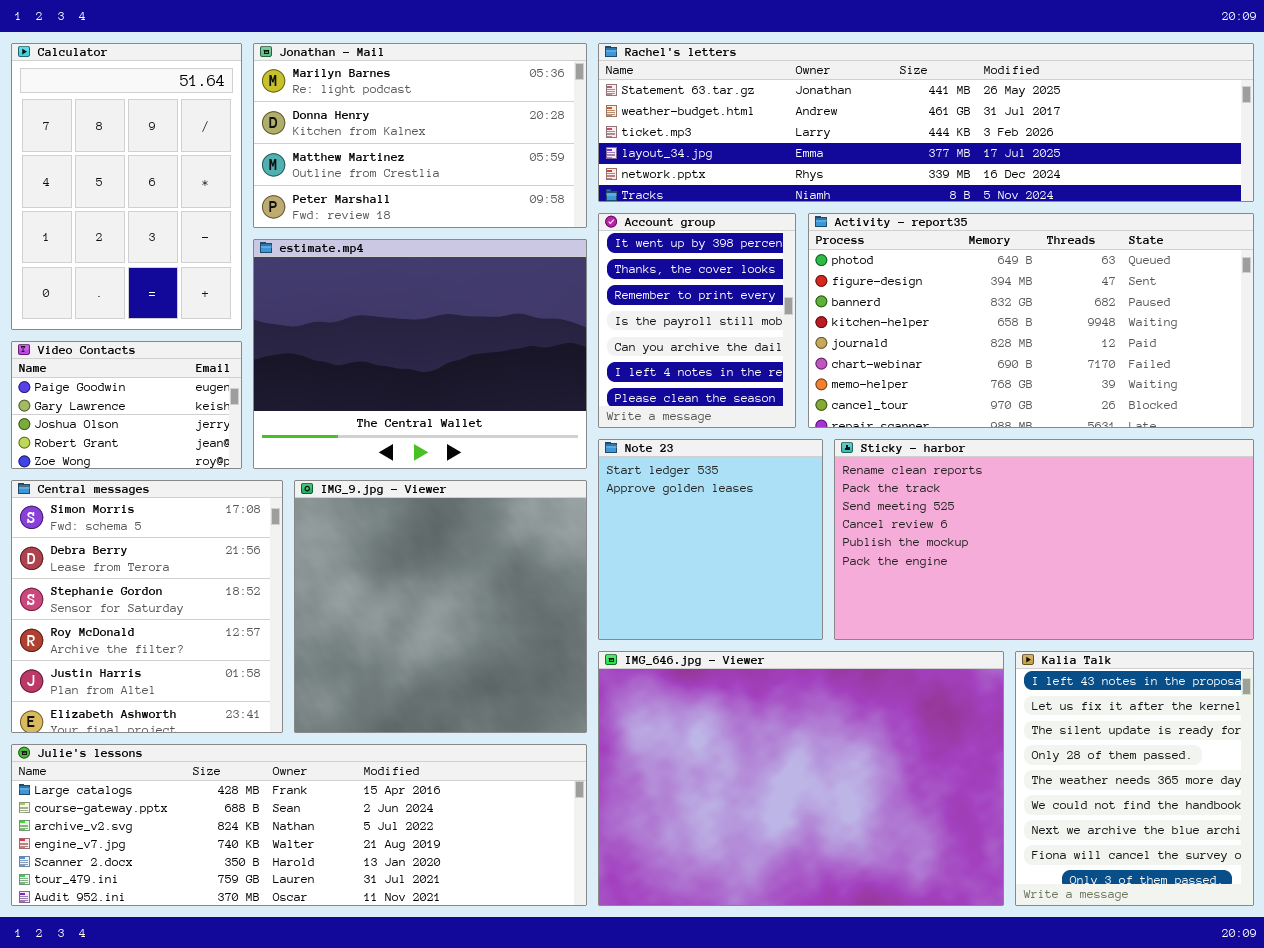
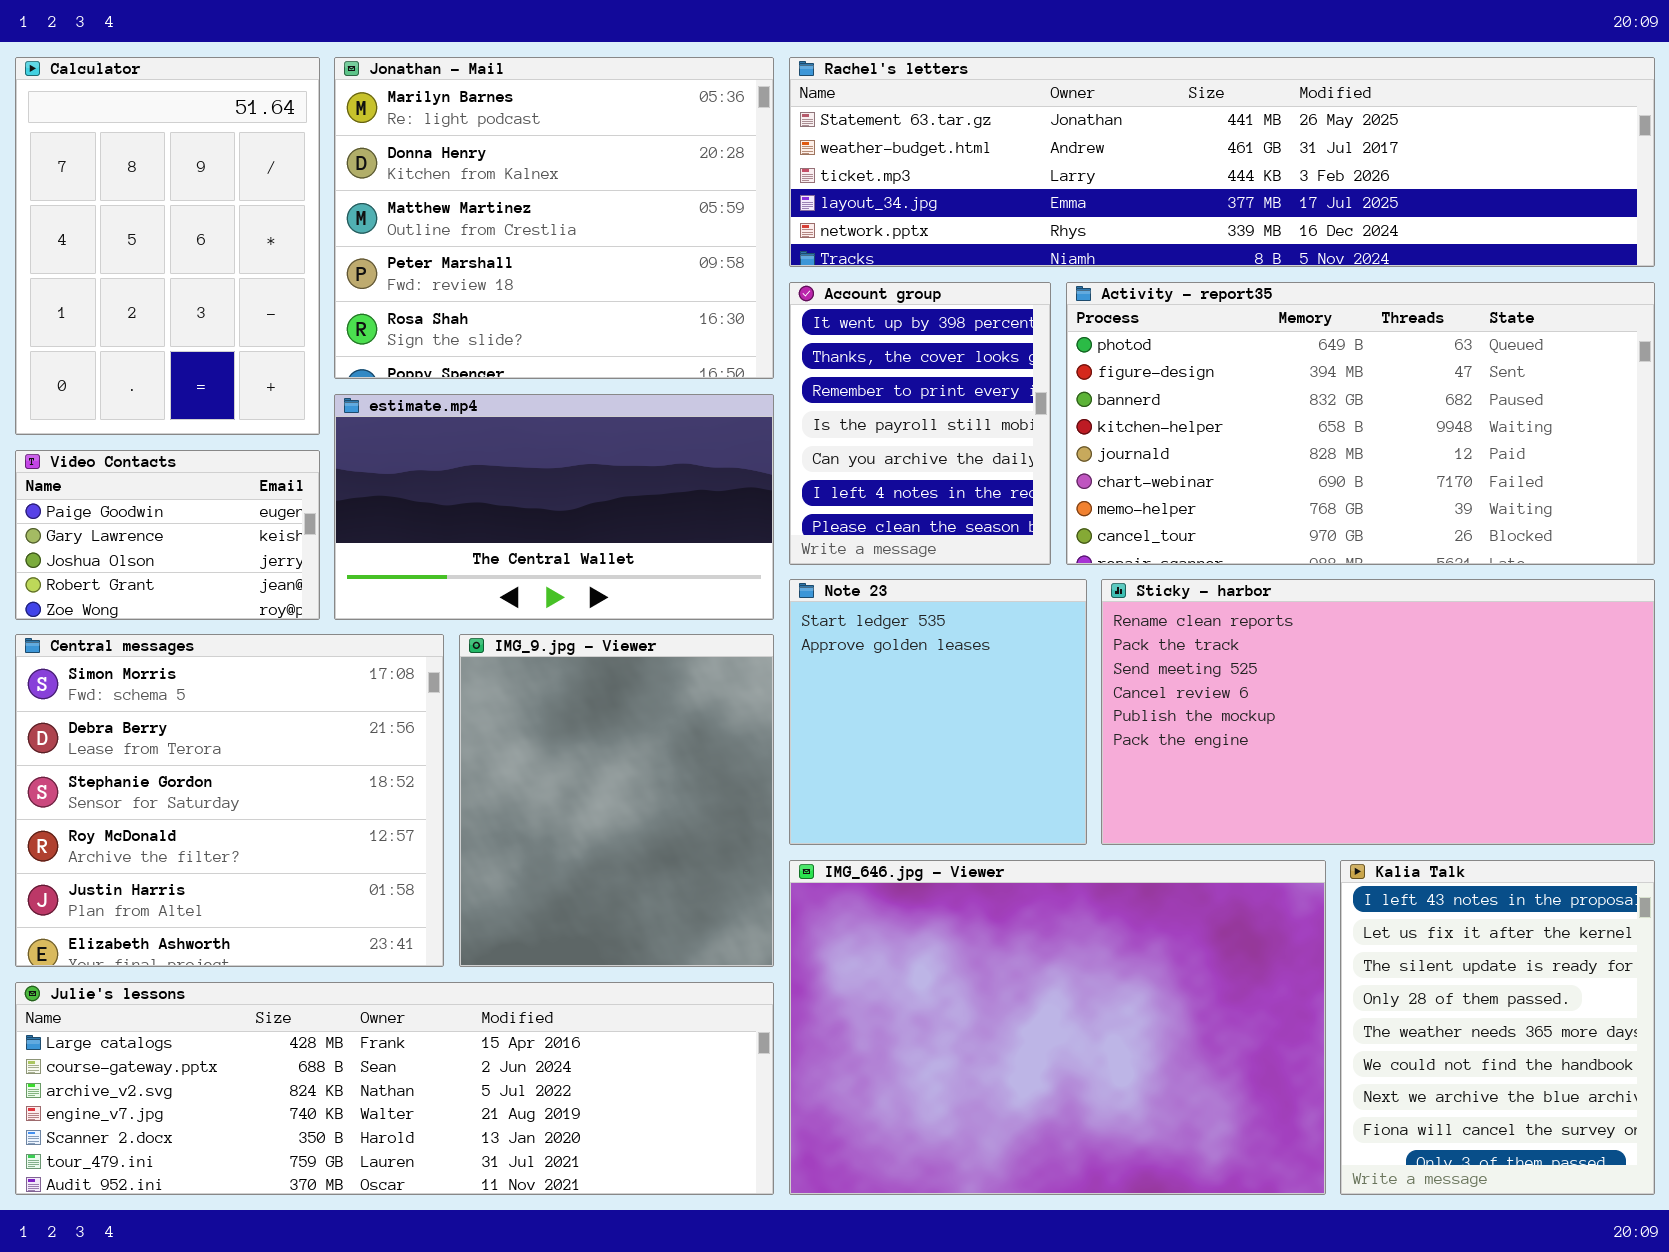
Jonathan - Mail: [253,43,587,228] -> [334,57,774,379], resized
estimate.mp4: [253,239,587,469] -> [334,394,774,620], resized
Central messages: [11,480,283,733] -> [15,634,444,967], resized
IMG_9.jpg - Viewer: [294,480,587,733] -> [459,634,774,967], resized

